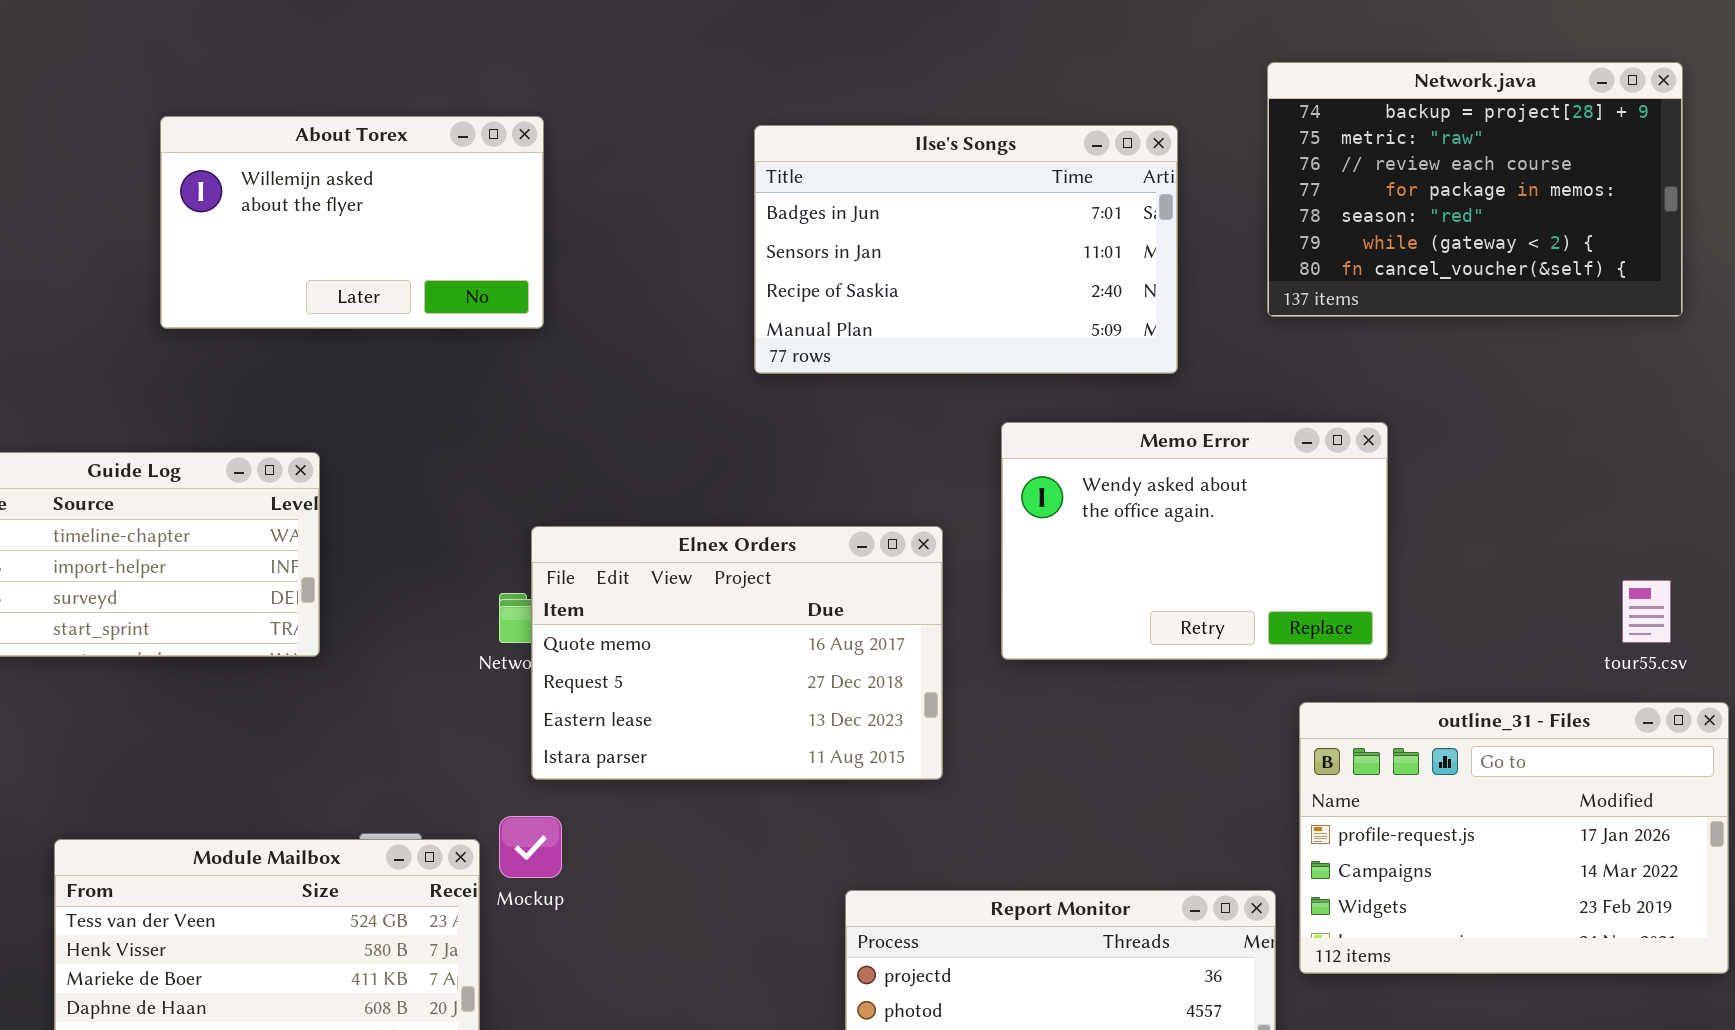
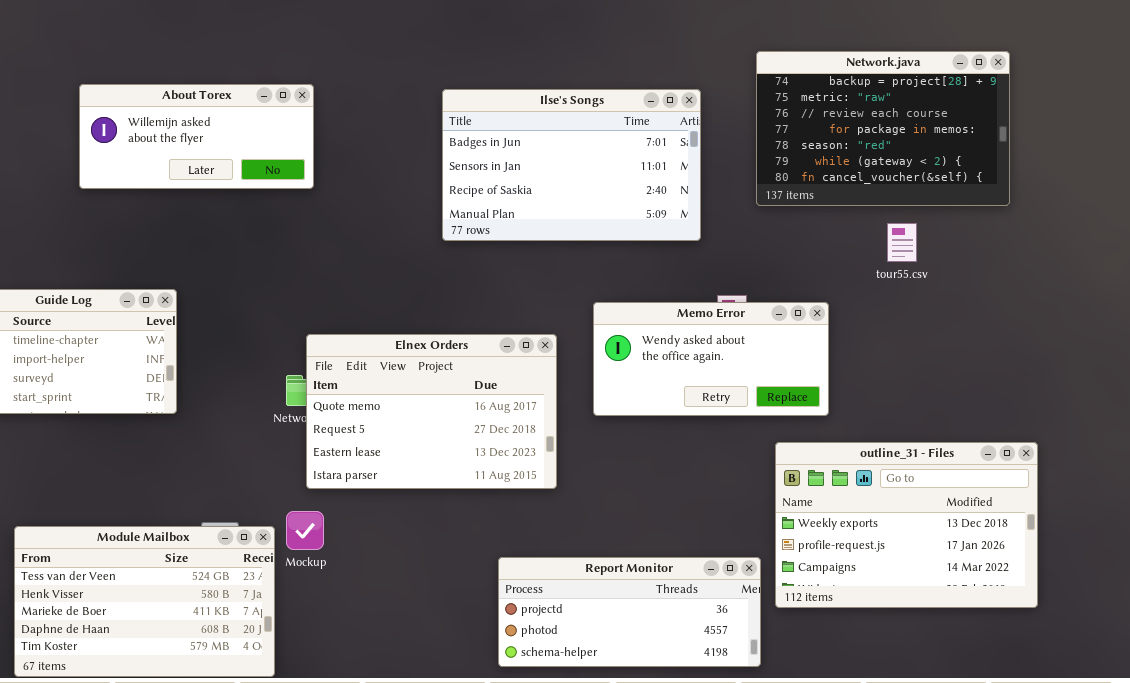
About Torex: [160,116,544,329] -> [79,84,314,189], resized
Memo Error: [1001,422,1388,660] -> [593,302,829,416], resized
tour55.csv: [1622,580,1671,643] -> [887,223,917,262], moved
outline_31 - Files: [1299,702,1729,974] -> [775,442,1038,608], scrolled up 1 row

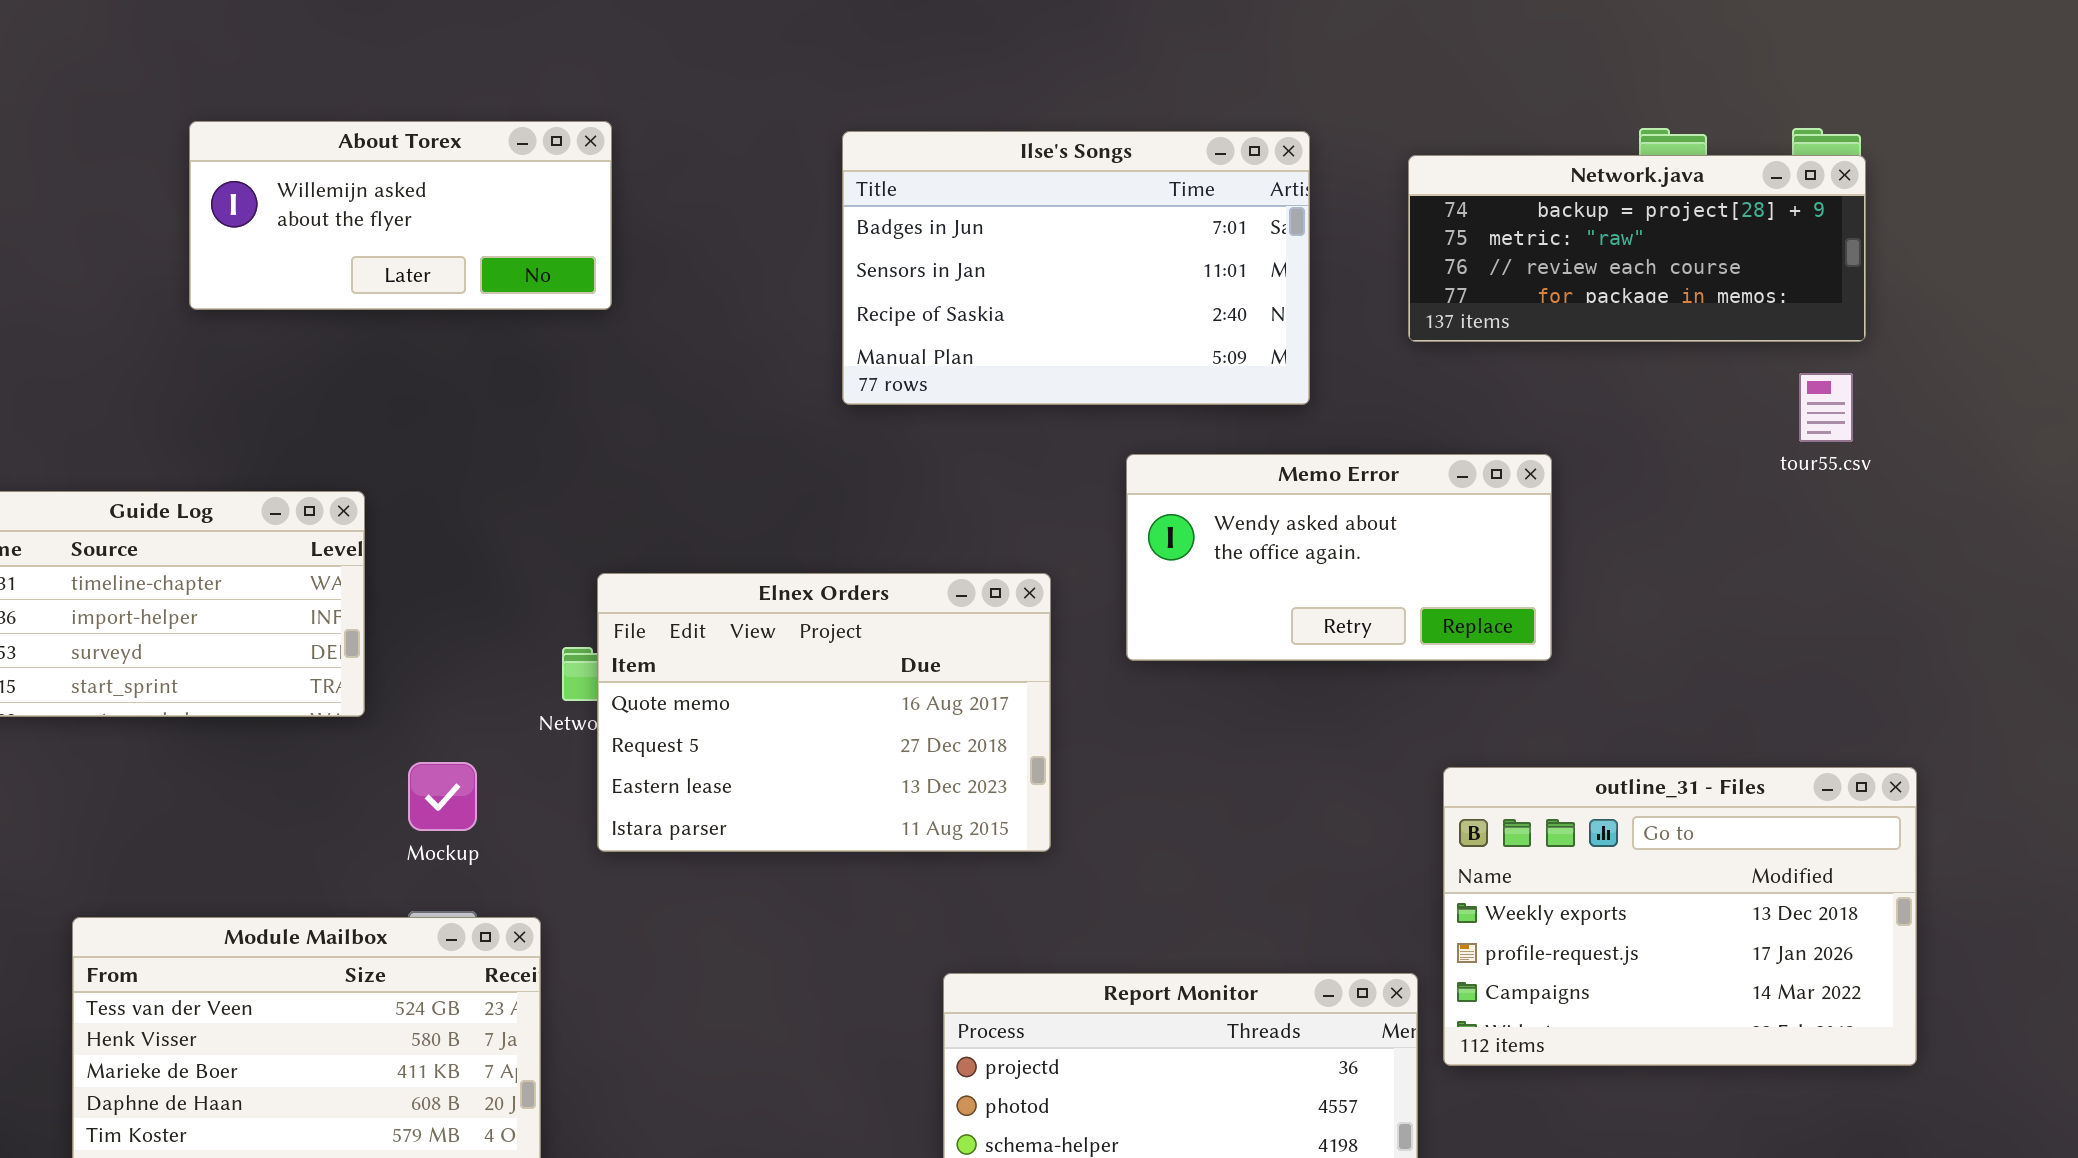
Network.java: [756,51,1010,206] -> [1408,155,1866,342], resized
tour55.csv: [887,223,917,262] -> [1799,373,1853,442], moved
Memo Error: [593,302,829,416] -> [1126,454,1552,661], moved
Mockup: [286,511,324,550] -> [408,762,477,831], moved

